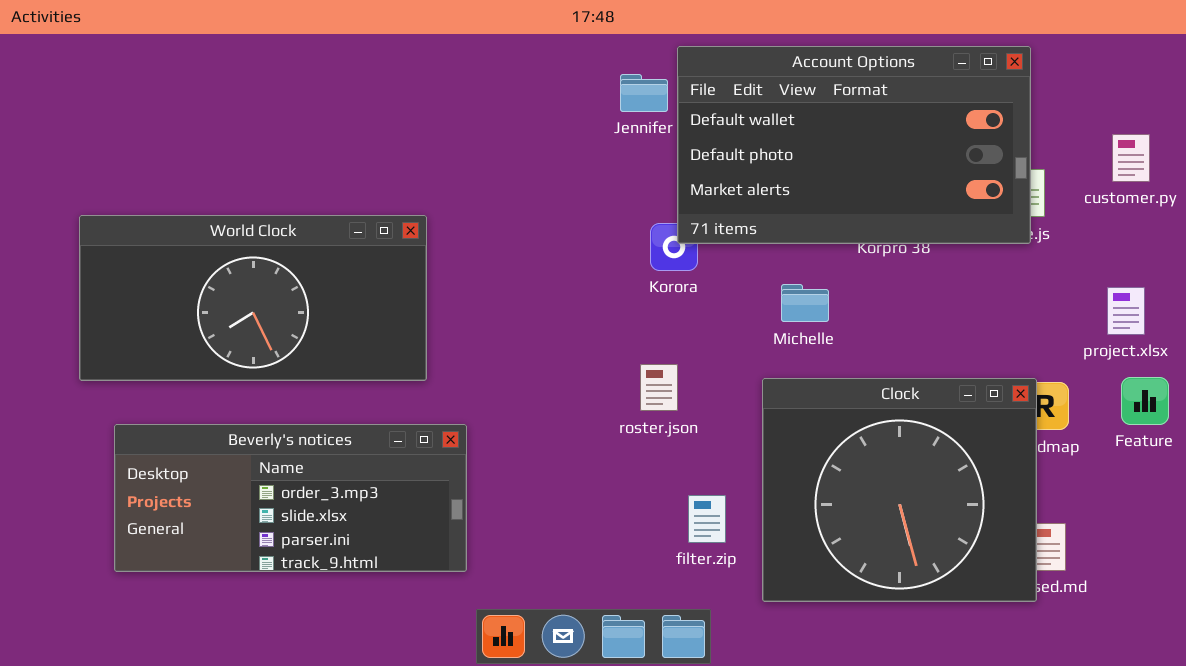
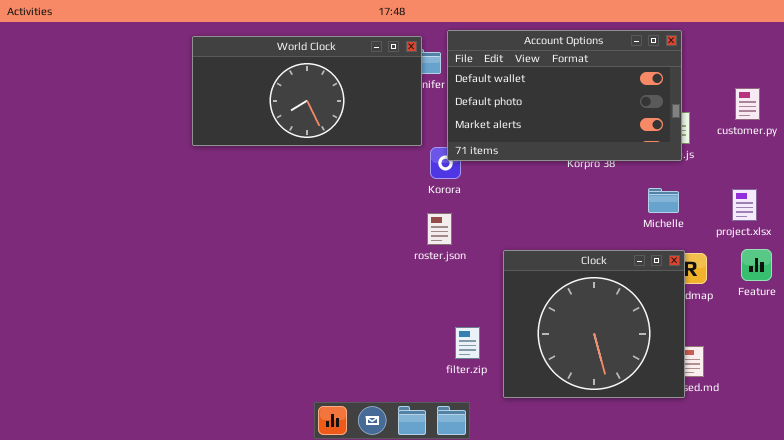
World Clock: [79,215,427,381] -> [192,36,422,146], moved
Michelle: [781,284,829,322] -> [648,188,679,213], moved
roster.json: [640,364,678,411] -> [427,213,452,245], moved
Beverly's notices: [114,424,467,572] -> none, closed

